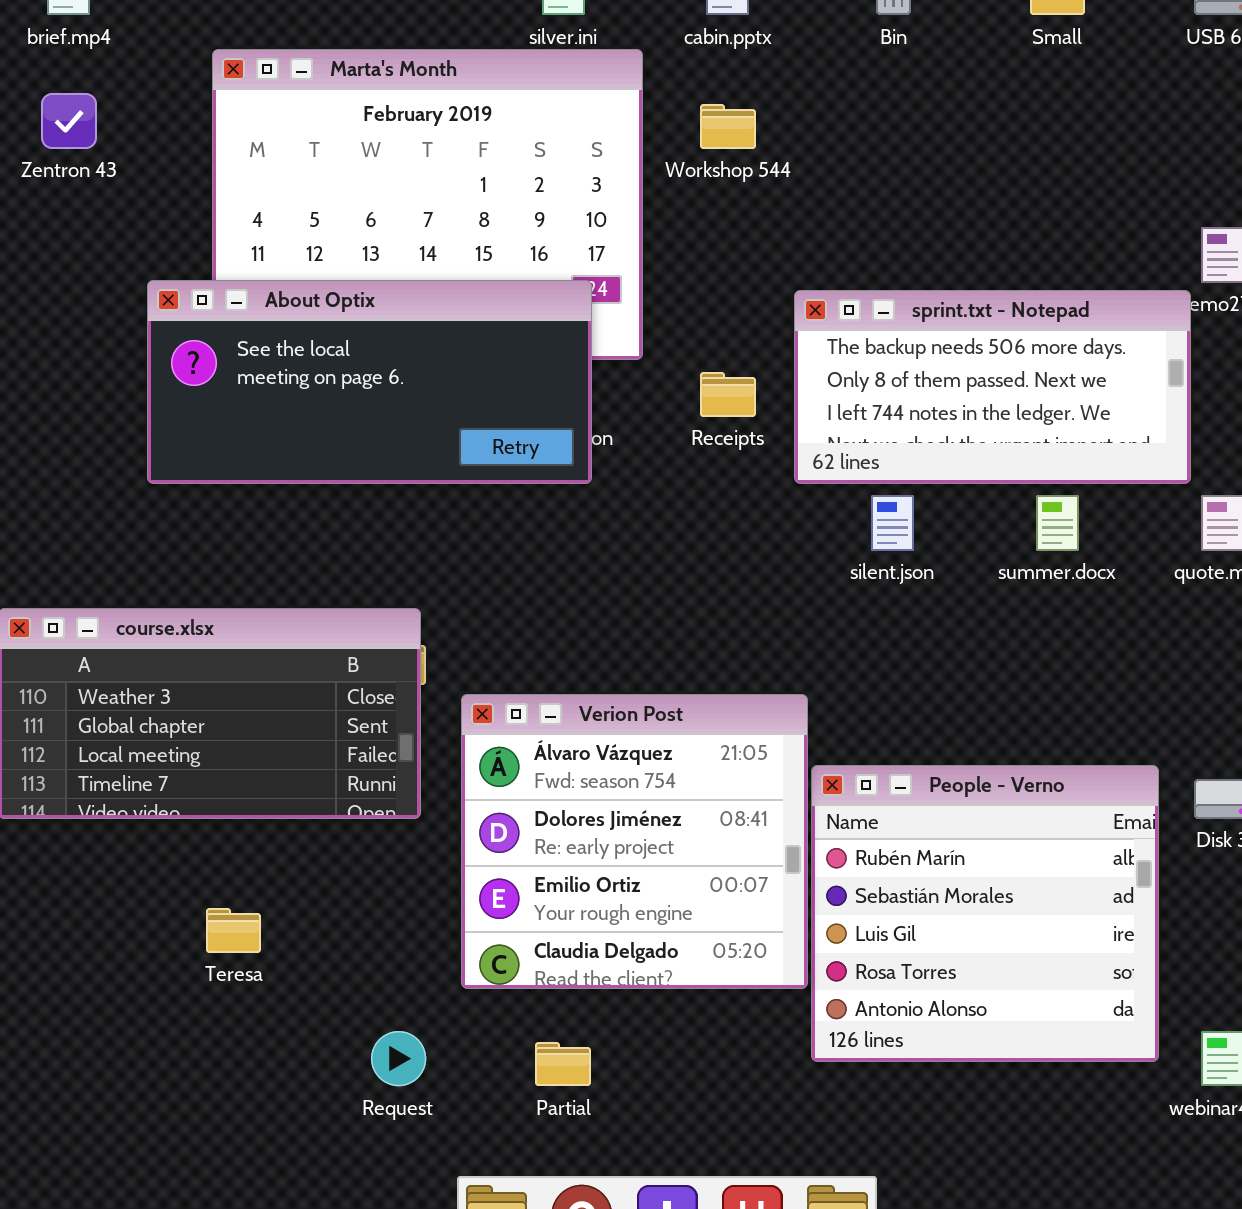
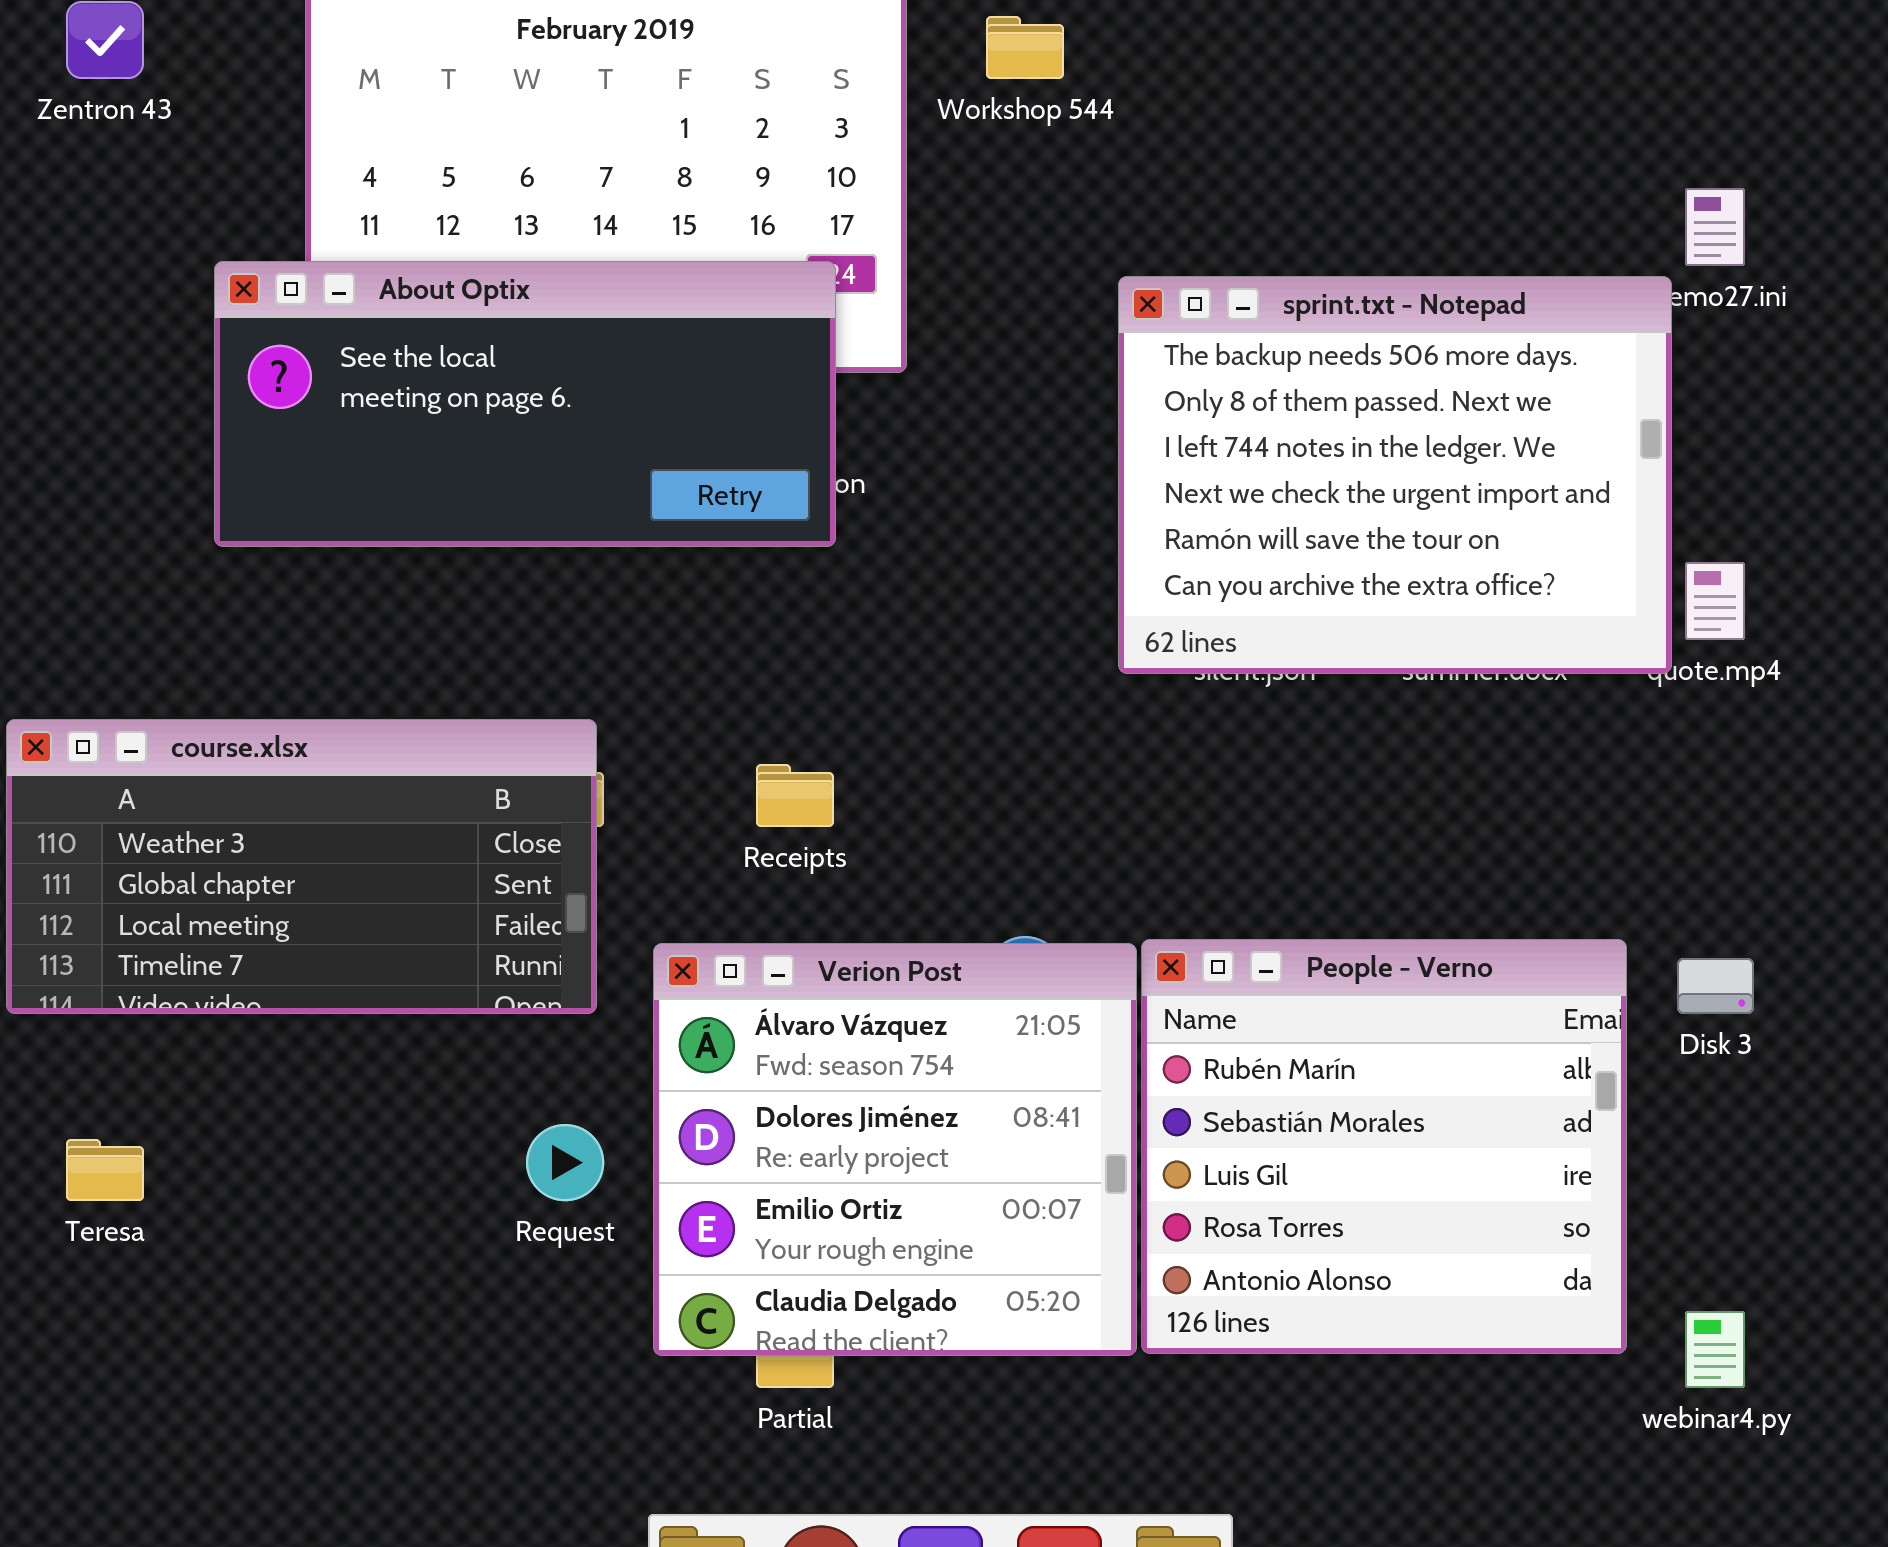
sprint.txt - Notepad: [794,290,1191,484] -> [1118,276,1672,674], resized
Receipts: [700,372,756,417] -> [756,764,834,827], moved
Verion Post: [461,694,808,989] -> [653,943,1137,1356], moved
Teresa: [206,908,261,953] -> [66,1139,144,1201], moved
Request: [371,1031,426,1086] -> [526,1124,604,1201], moved

